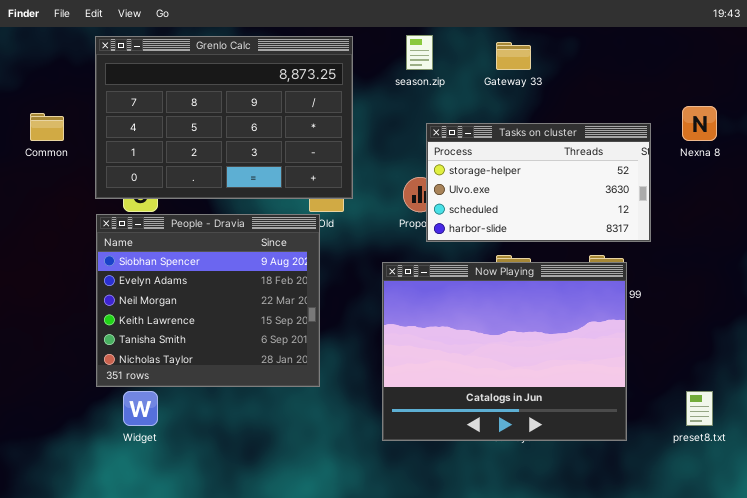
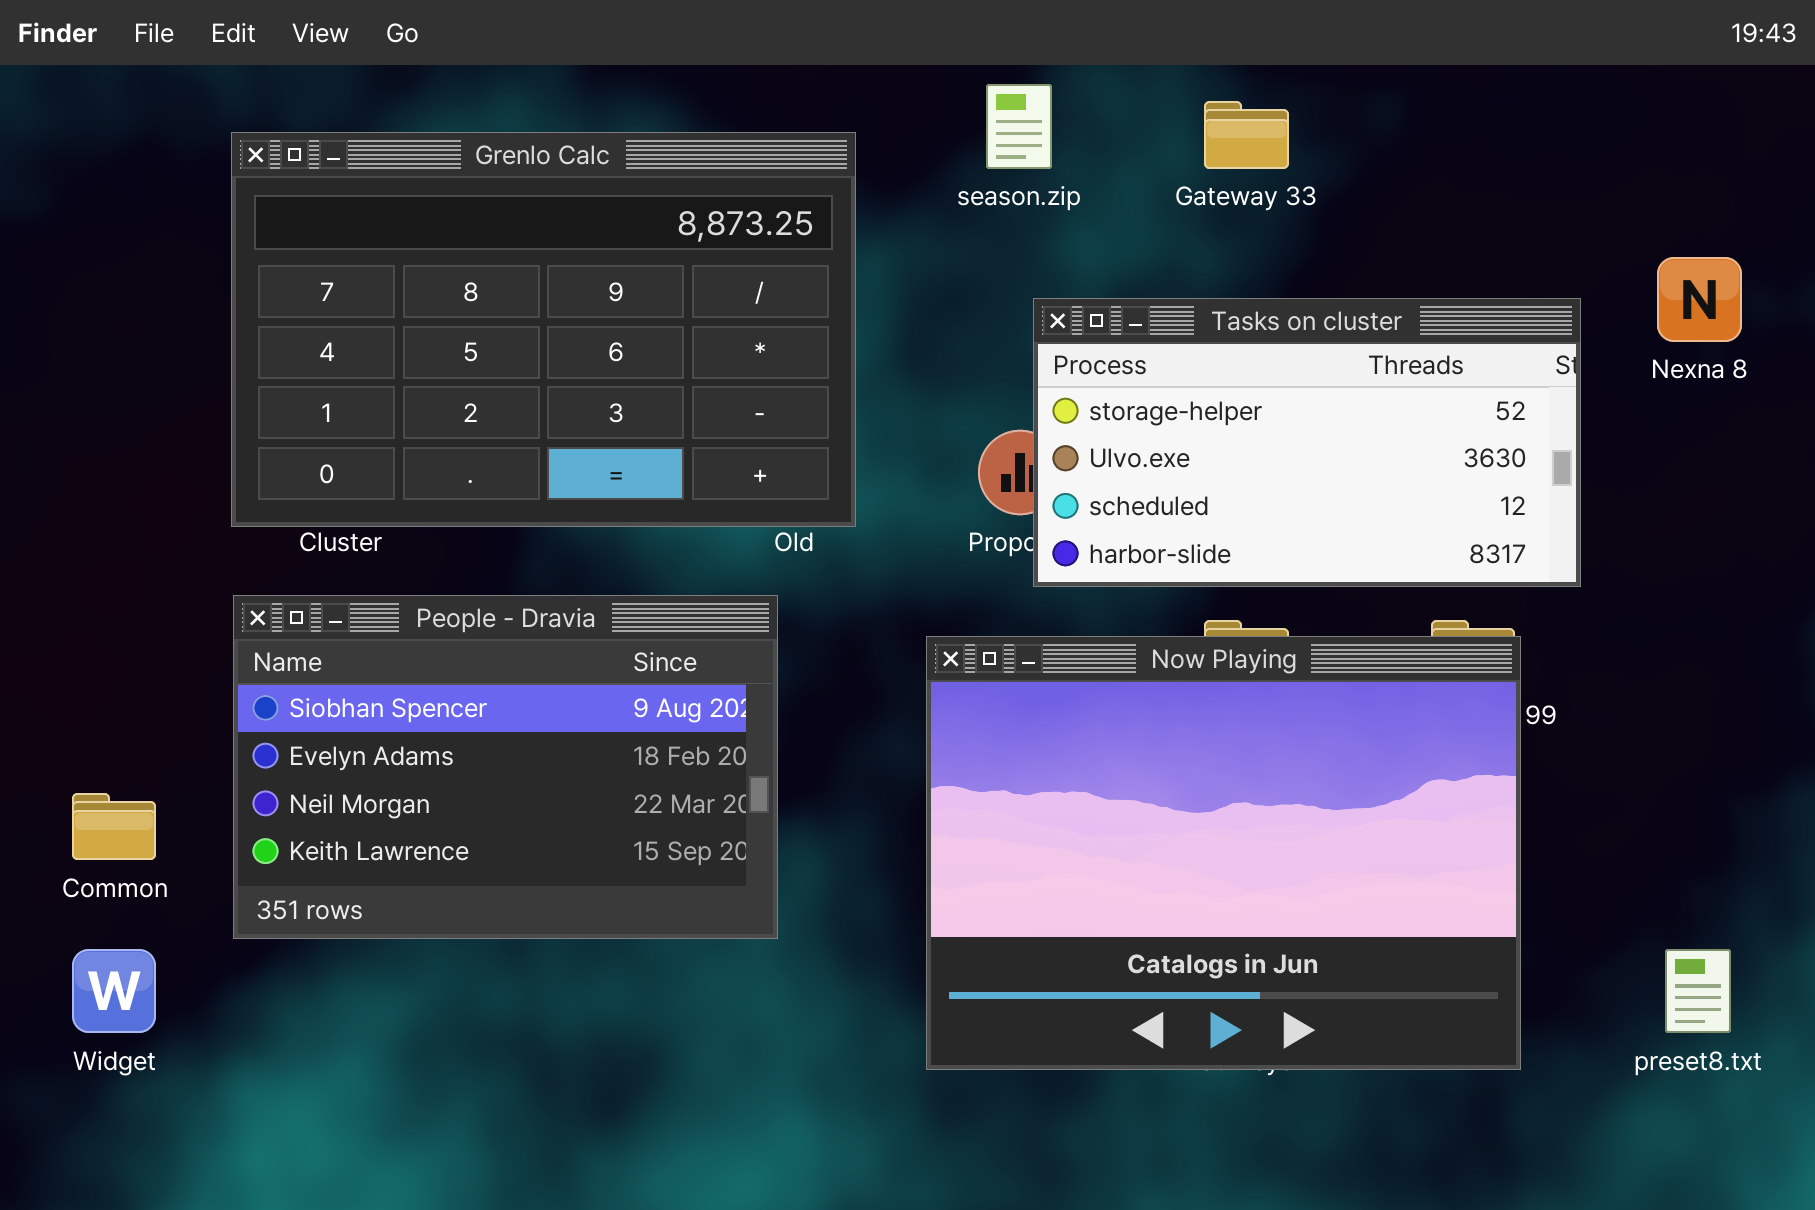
Grenlo Calc: [95,36,353,199] -> [231,132,856,527], moved
Common: [30,113,64,141] -> [72,793,156,860], moved
People - Dravia: [96,214,320,387] -> [233,595,778,939], resized
Widget: [123,391,158,426] -> [72,949,156,1033], moved

